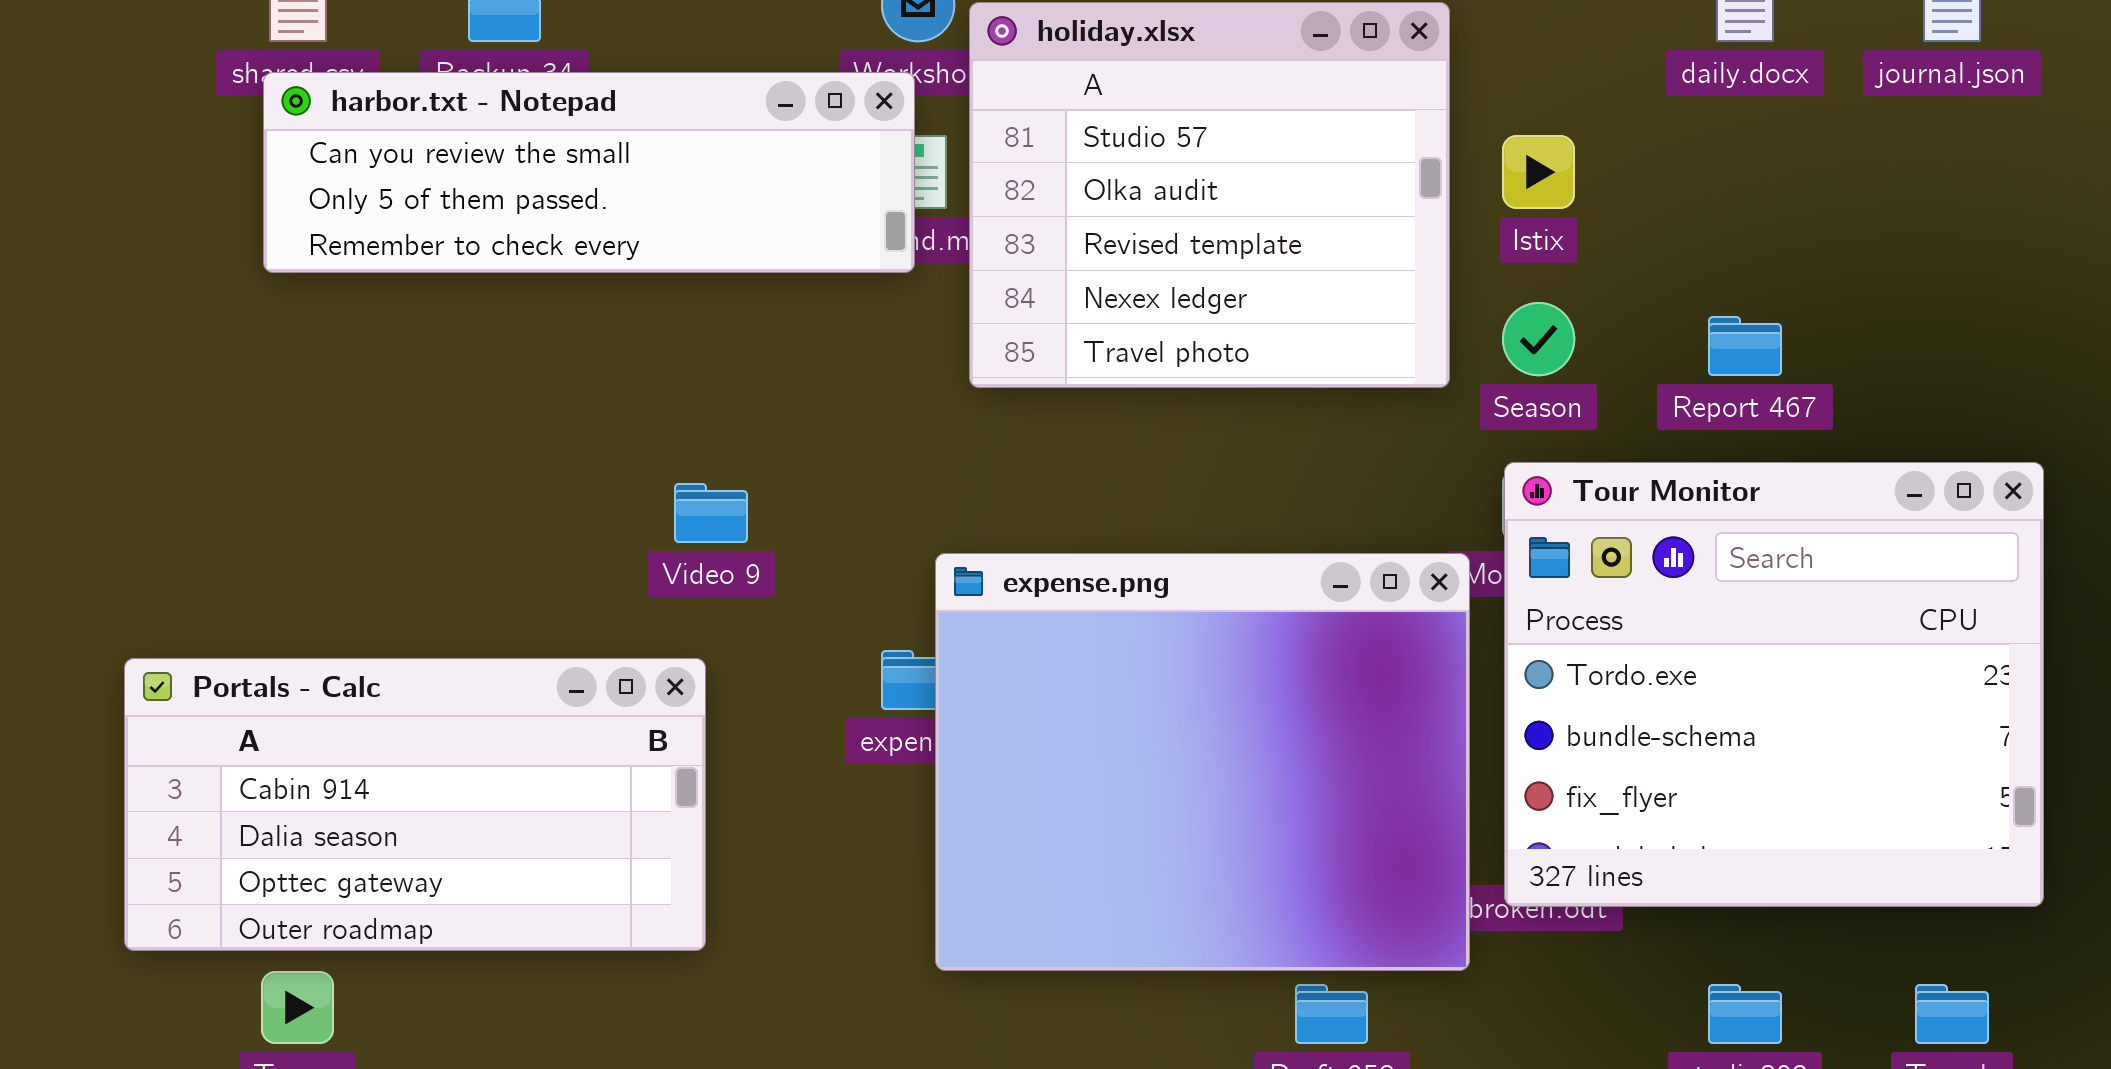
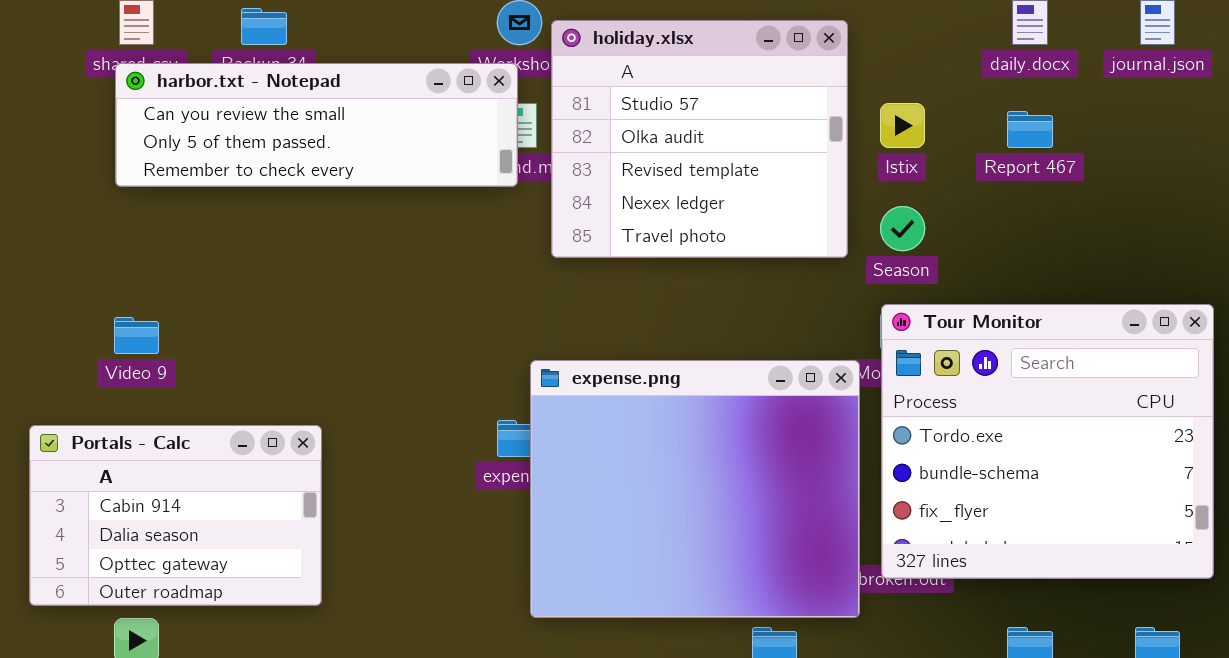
Report 467: [1708,316,1782,376] -> [1007,111,1053,148], moved
Video 9: [674,483,748,543] -> [114,317,159,354], moved
Portals - Calc: [124,658,706,951] -> [29,425,322,606], resized

